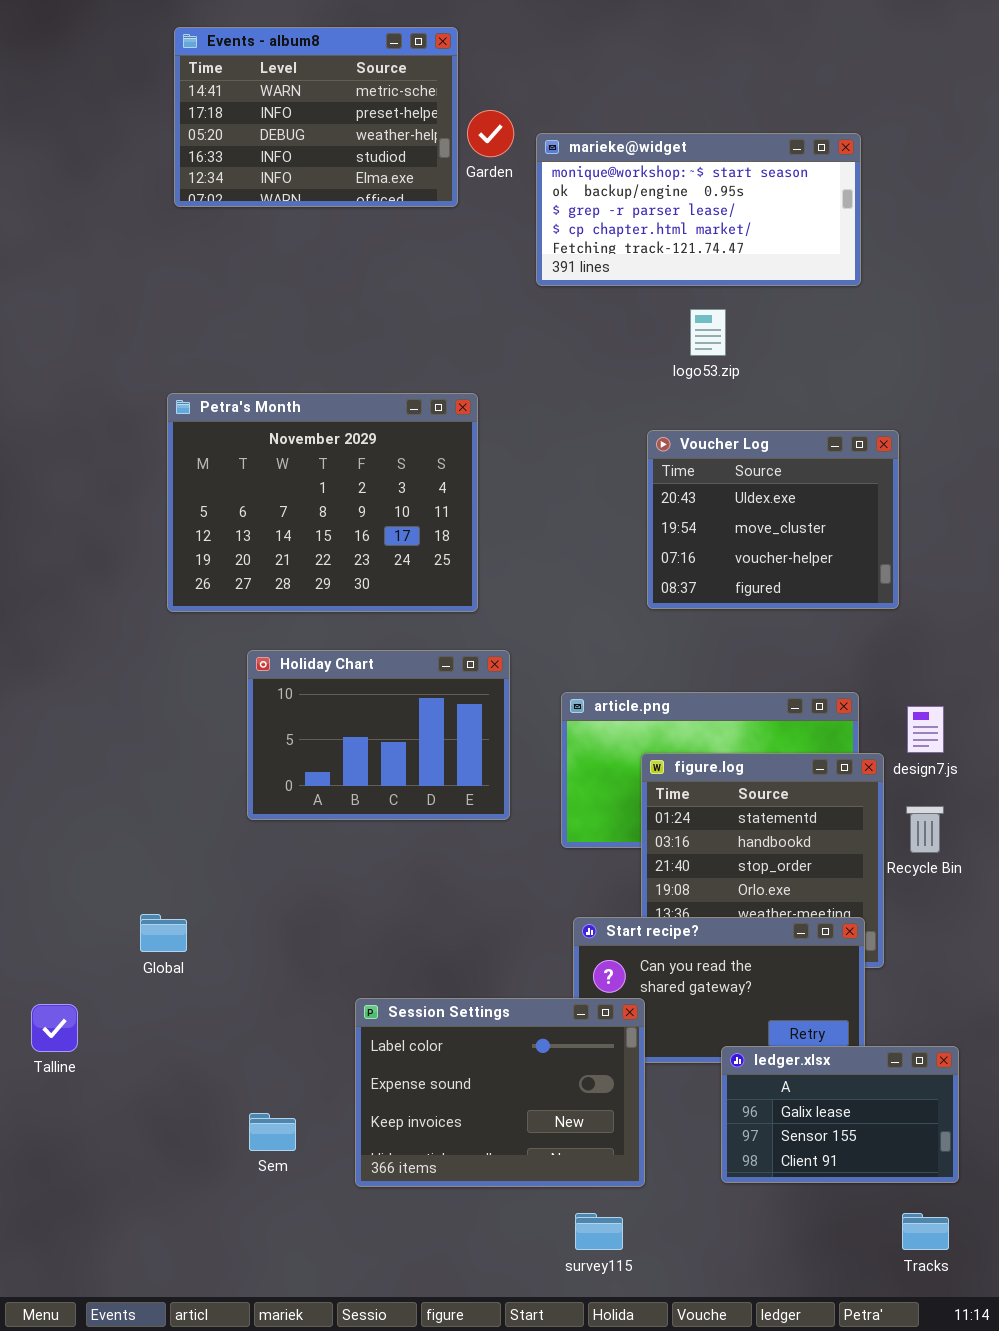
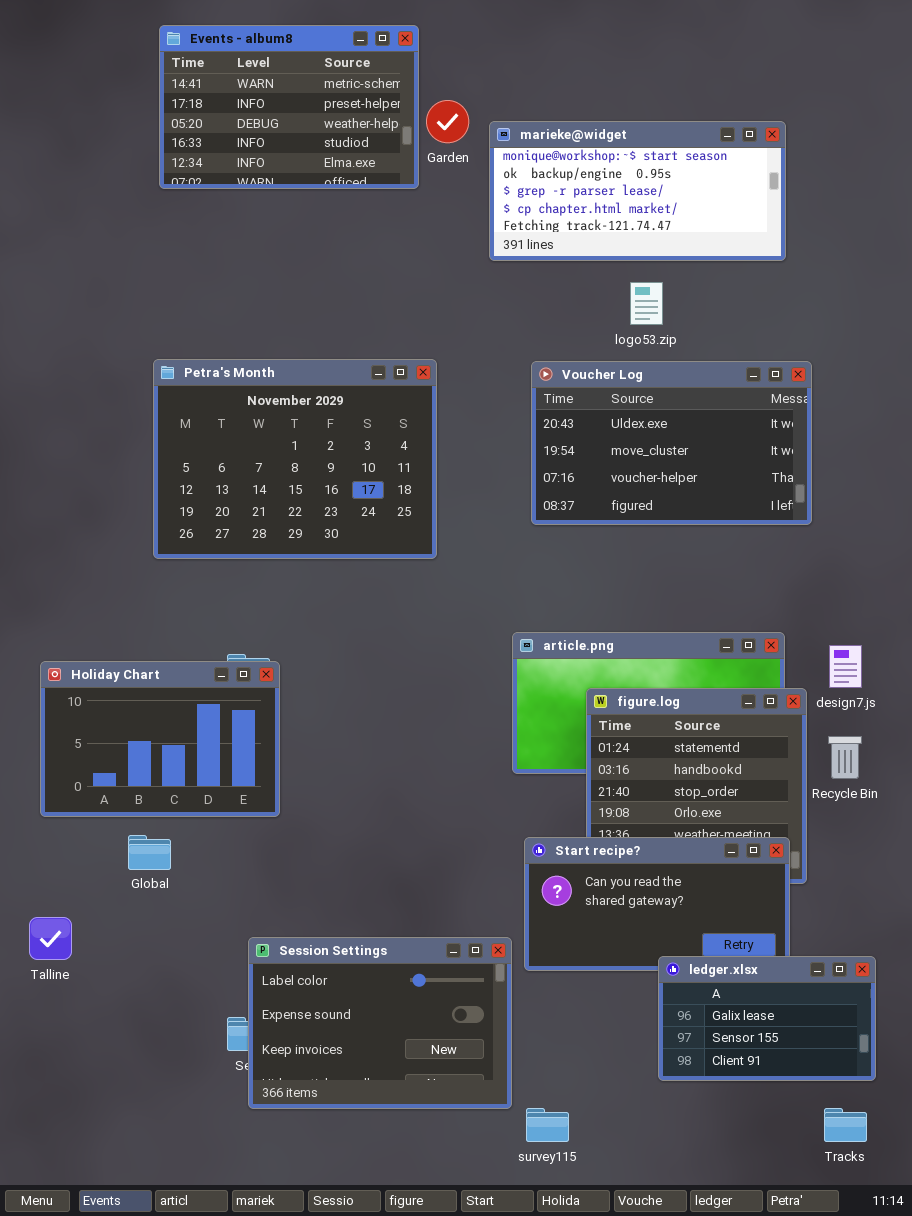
Voucher Log: [647,430,899,609] -> [531,361,812,525], moved, resized
Holiday Chart: [247,650,510,820] -> [40,661,280,817], moved
Session Settings: [355,998,645,1187] -> [248,937,512,1109], moved

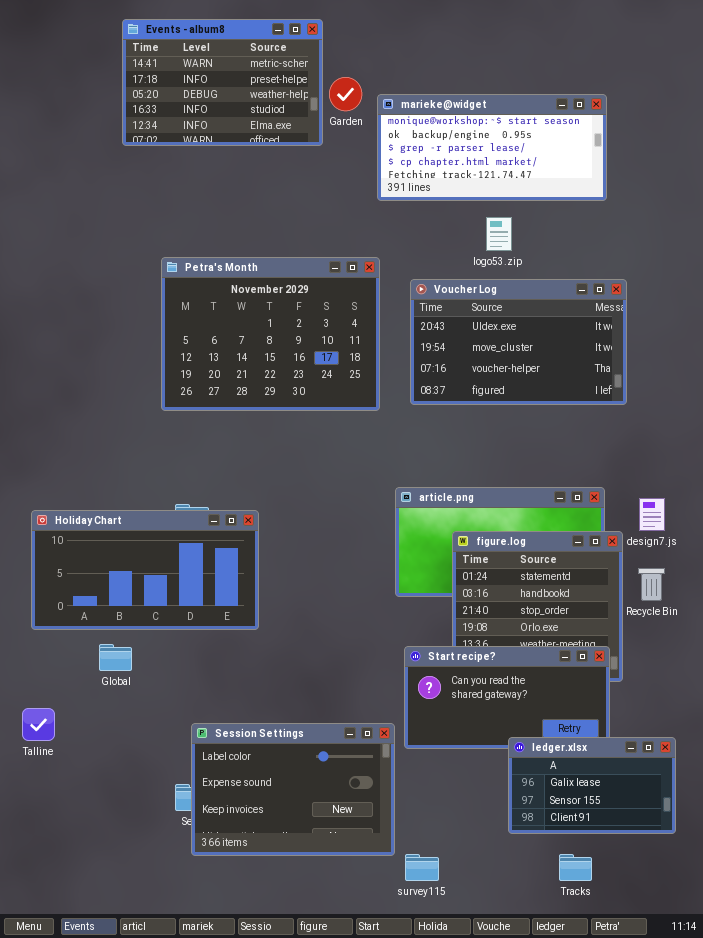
Petra's Month: [153,359,437,559] -> [161,257,380,411], moved
Holiday Chart: [40,661,280,817] -> [31,510,259,630], resized
Tracks: [824,1108,867,1142] -> [559,854,592,881], moved

